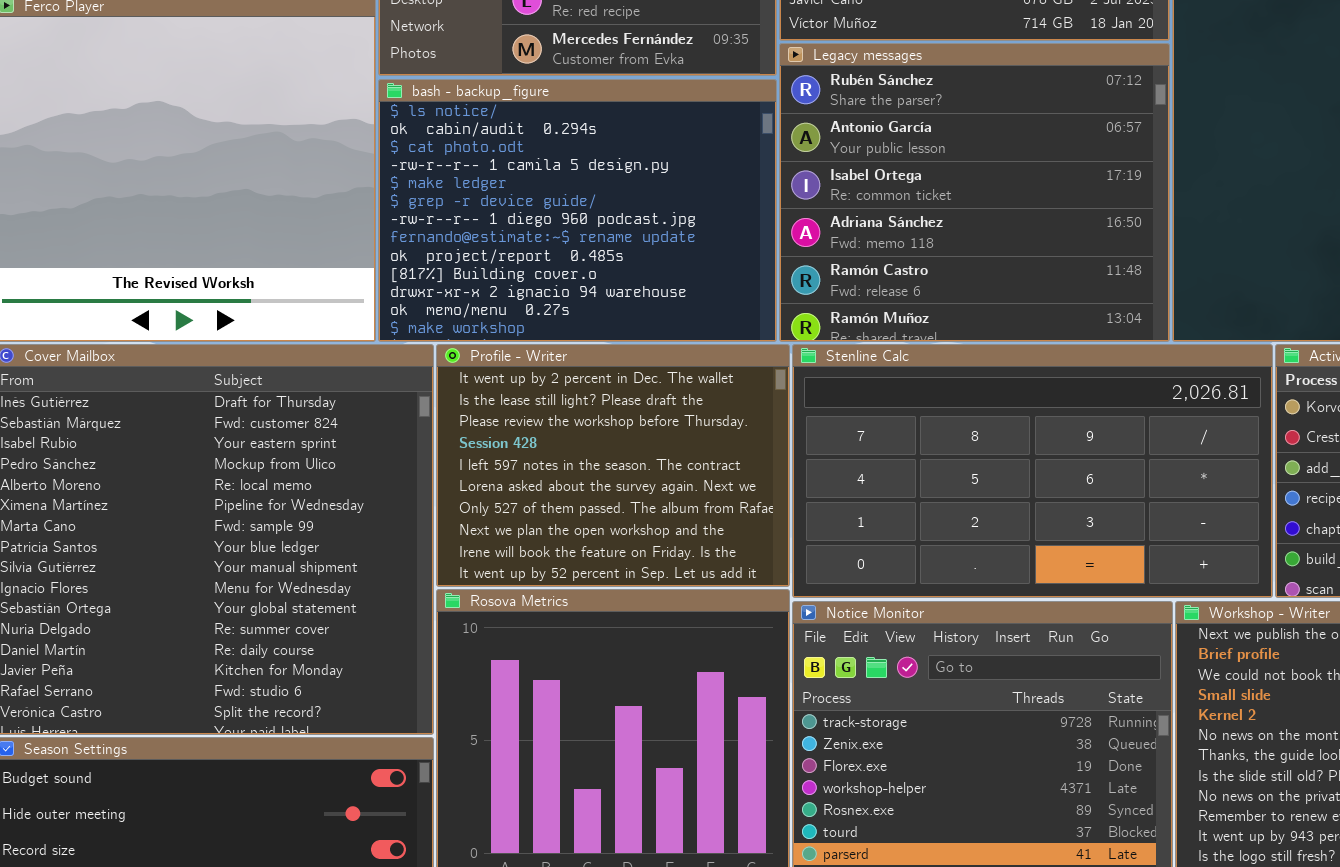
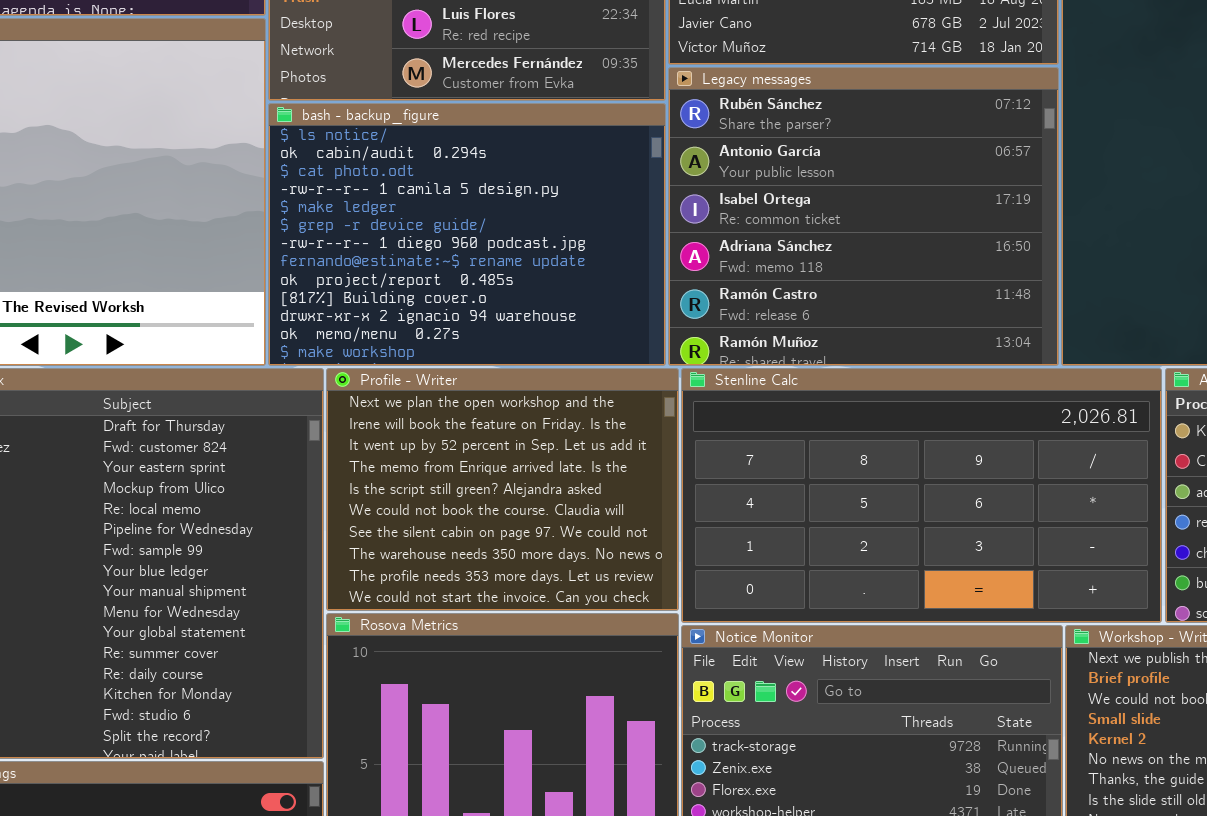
Profile - Writer: [436,344,790,587] -> [326,368,679,611], scrolled down 7 rows

